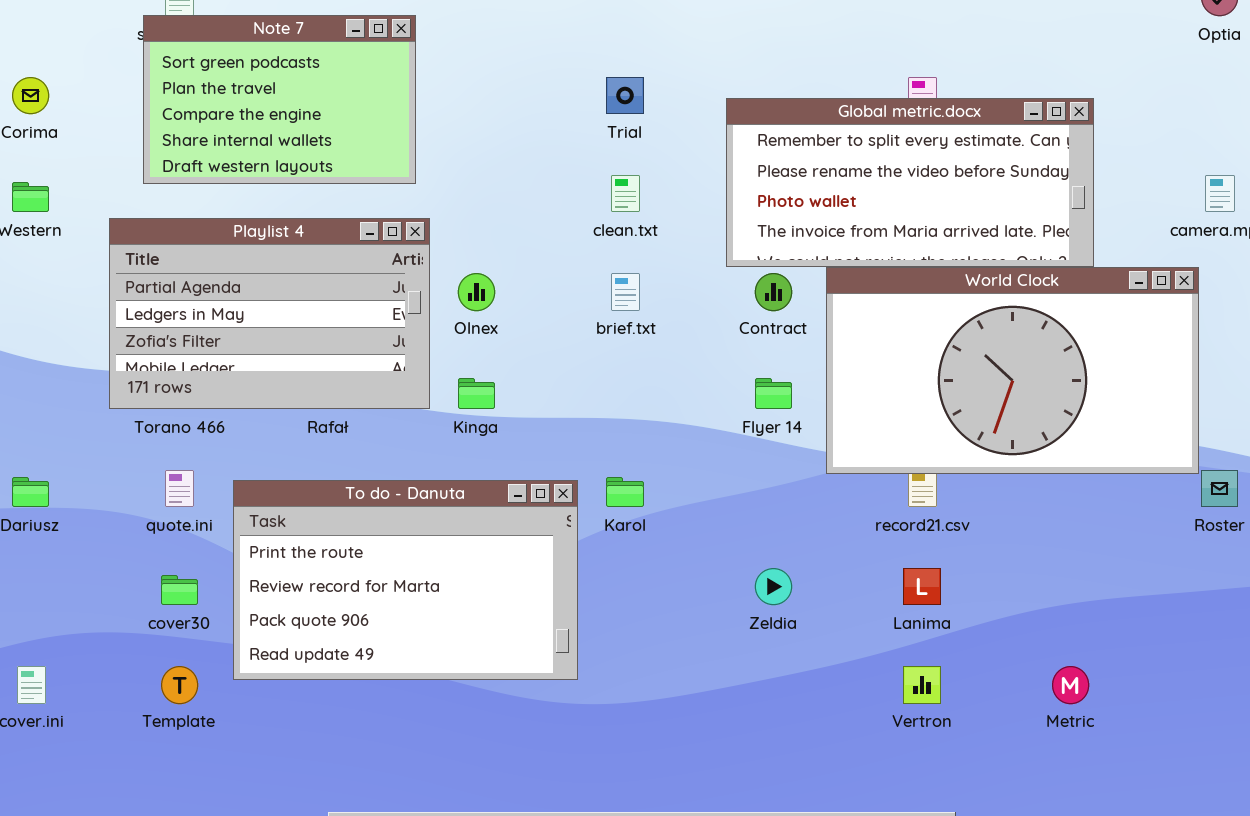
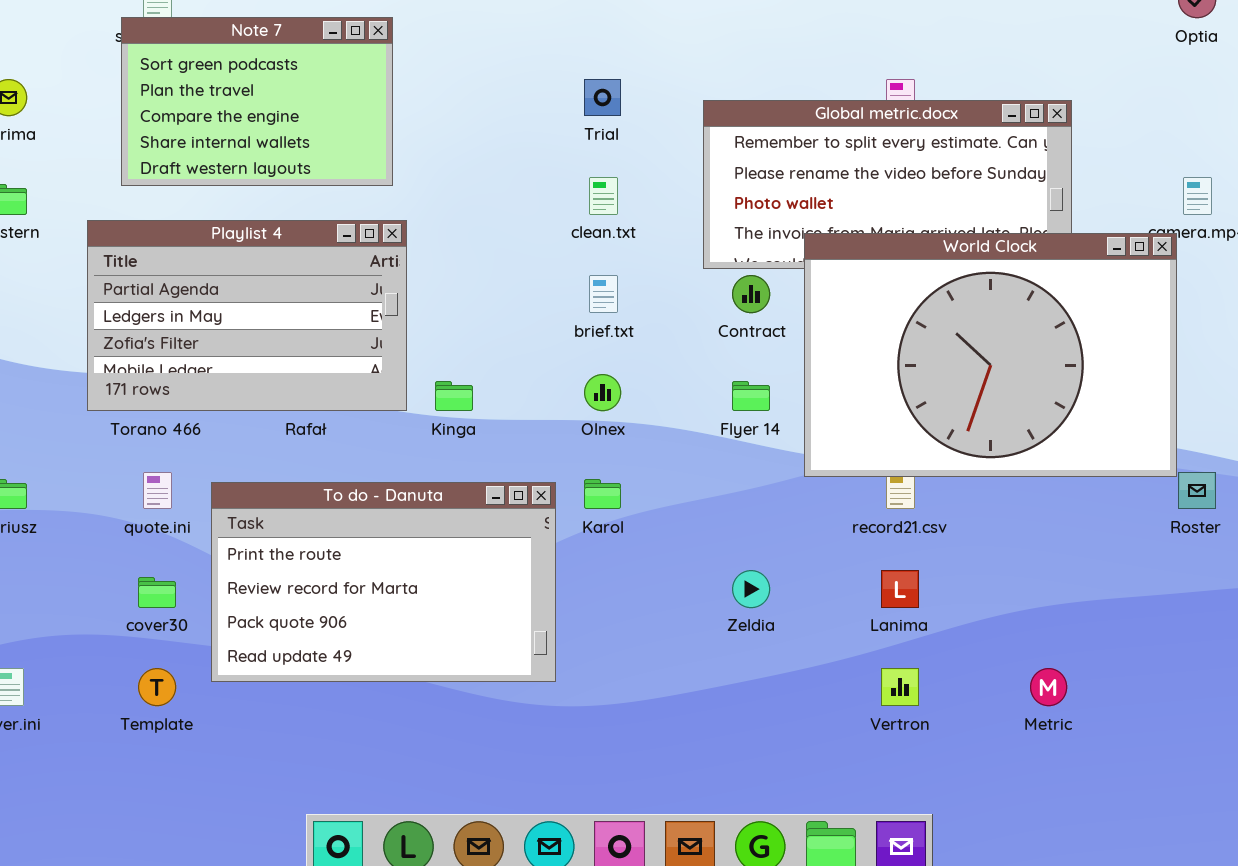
World Clock: [826,267,1199,474] -> [804,233,1177,477], resized
Olnex: [458,273,495,311] -> [584,374,621,411], moved

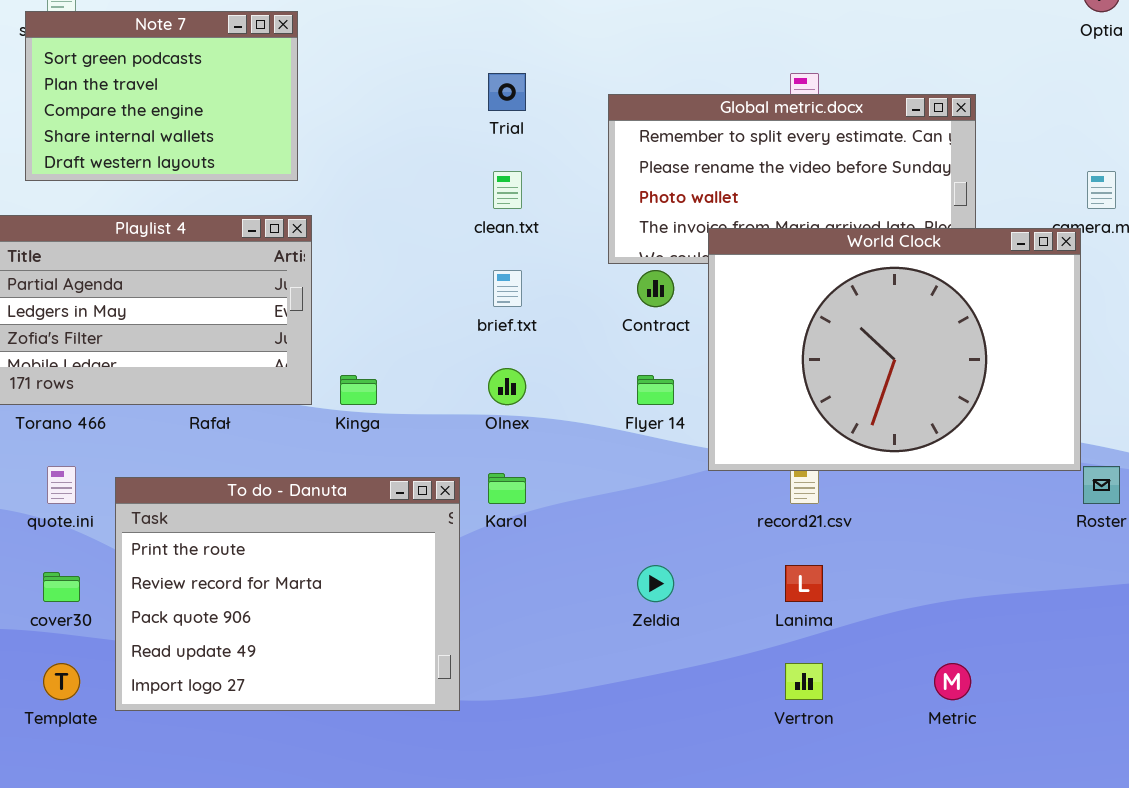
To do - Danuta: [211,482,556,682] -> [115,477,460,711], resized

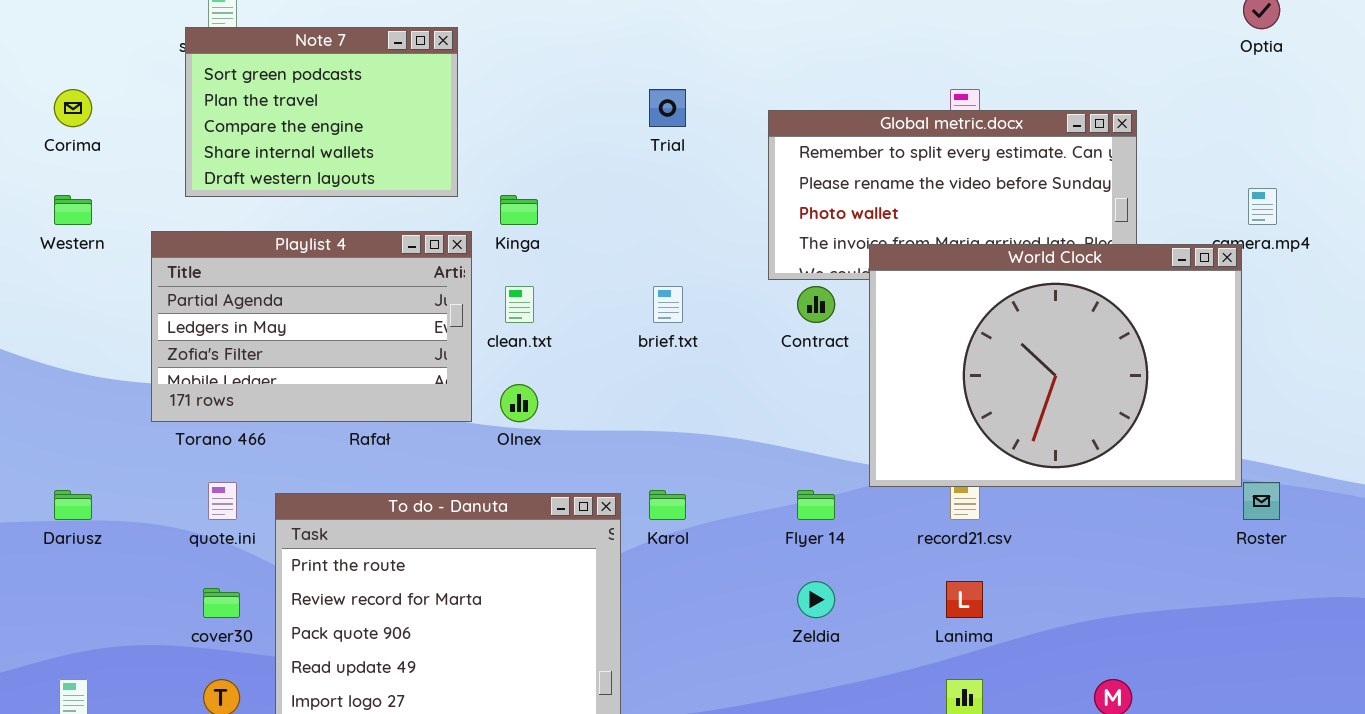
clean.txt: [493,171,522,209] -> [505,286,534,323], moved
Olnex: [488,368,526,405] -> [500,384,538,422], moved
Kinga: [340,375,377,405] -> [500,195,538,225], moved
Flyer 14: [637,375,674,405] -> [797,490,835,520], moved

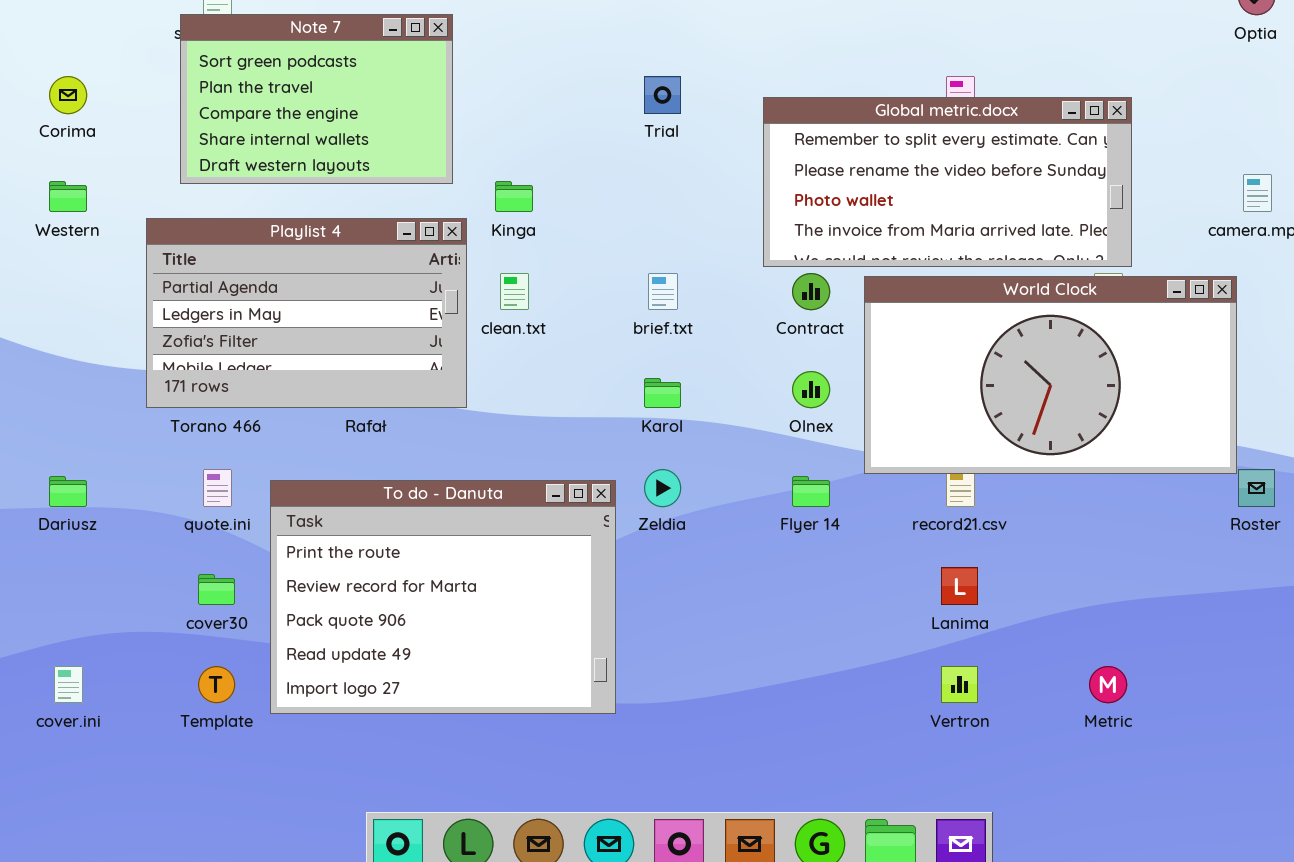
World Clock: [869,244,1242,487] -> [864,276,1237,474], resized
Olnex: [500,384,538,422] -> [792,371,830,408], moved
Karol: [649,490,686,520] -> [644,378,681,408], moved
Zeldia: [797,581,835,618] -> [644,469,681,507], moved

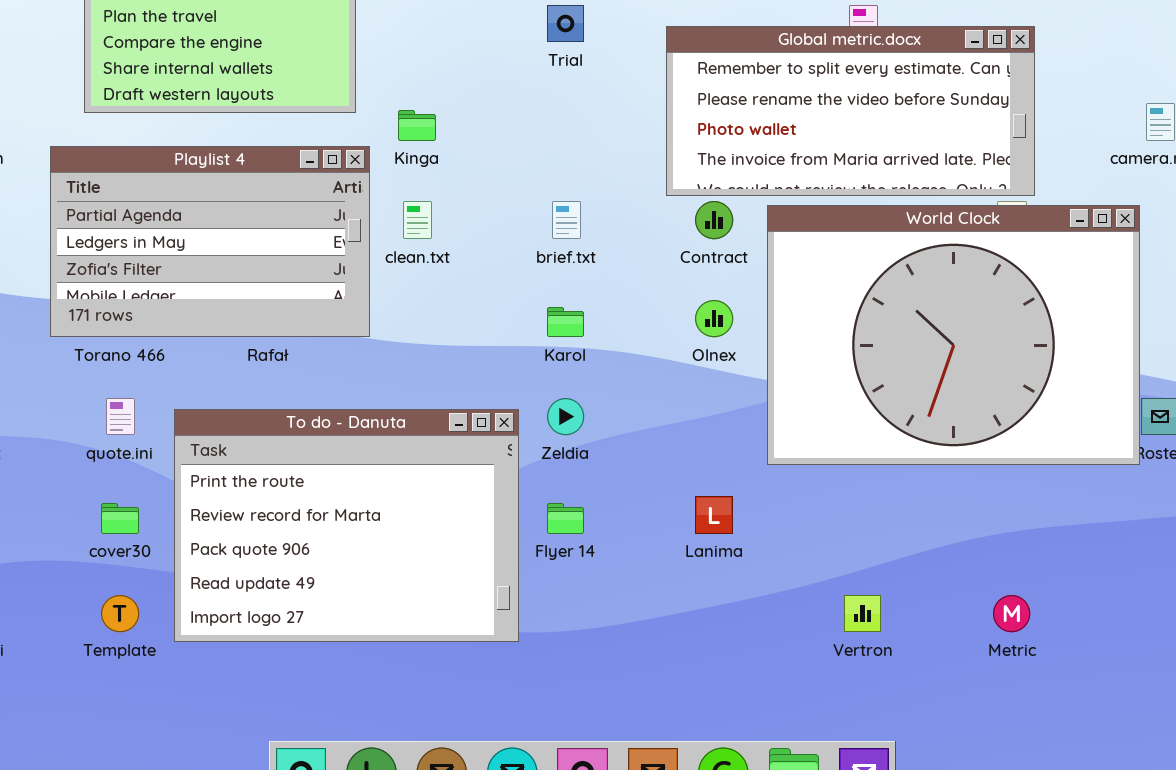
World Clock: [864,276,1237,474] -> [767,205,1140,465], resized
Flyer 14: [792,476,830,507] -> [547,503,584,534], moved
Lanima: [941,567,978,605] -> [695,496,733,534], moved

